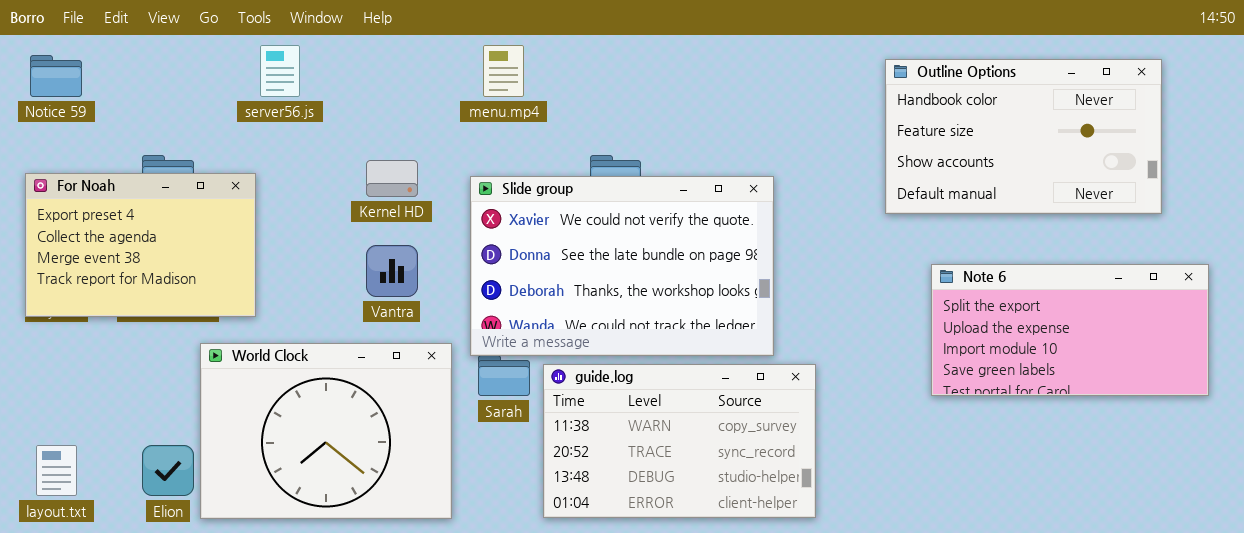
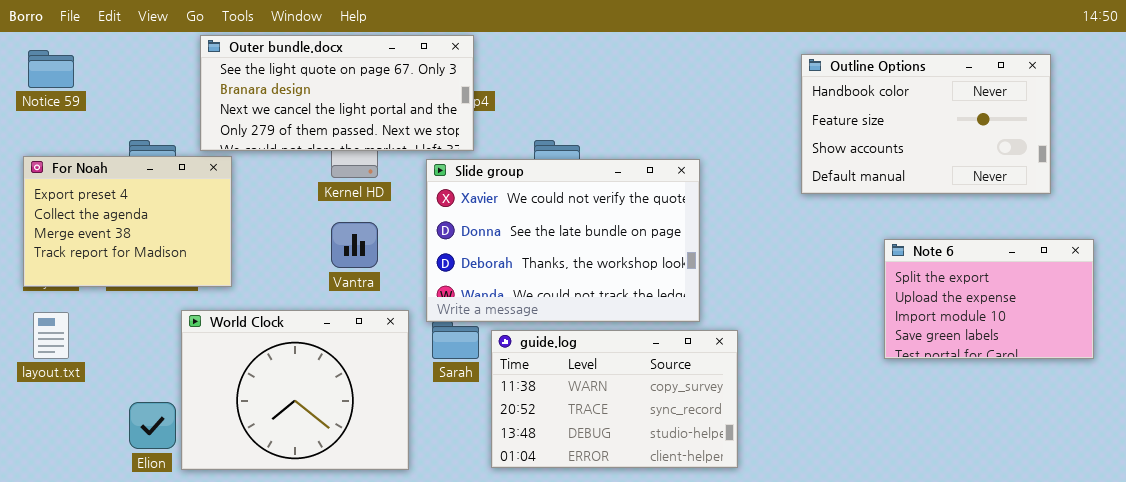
Outer bundle.docx: none -> [200,35,474,151], opened
Note 6: [931,264,1209,396] -> [884,239,1094,359], resized
layout.txt: [36,445,77,496] -> [33,312,69,359], moved

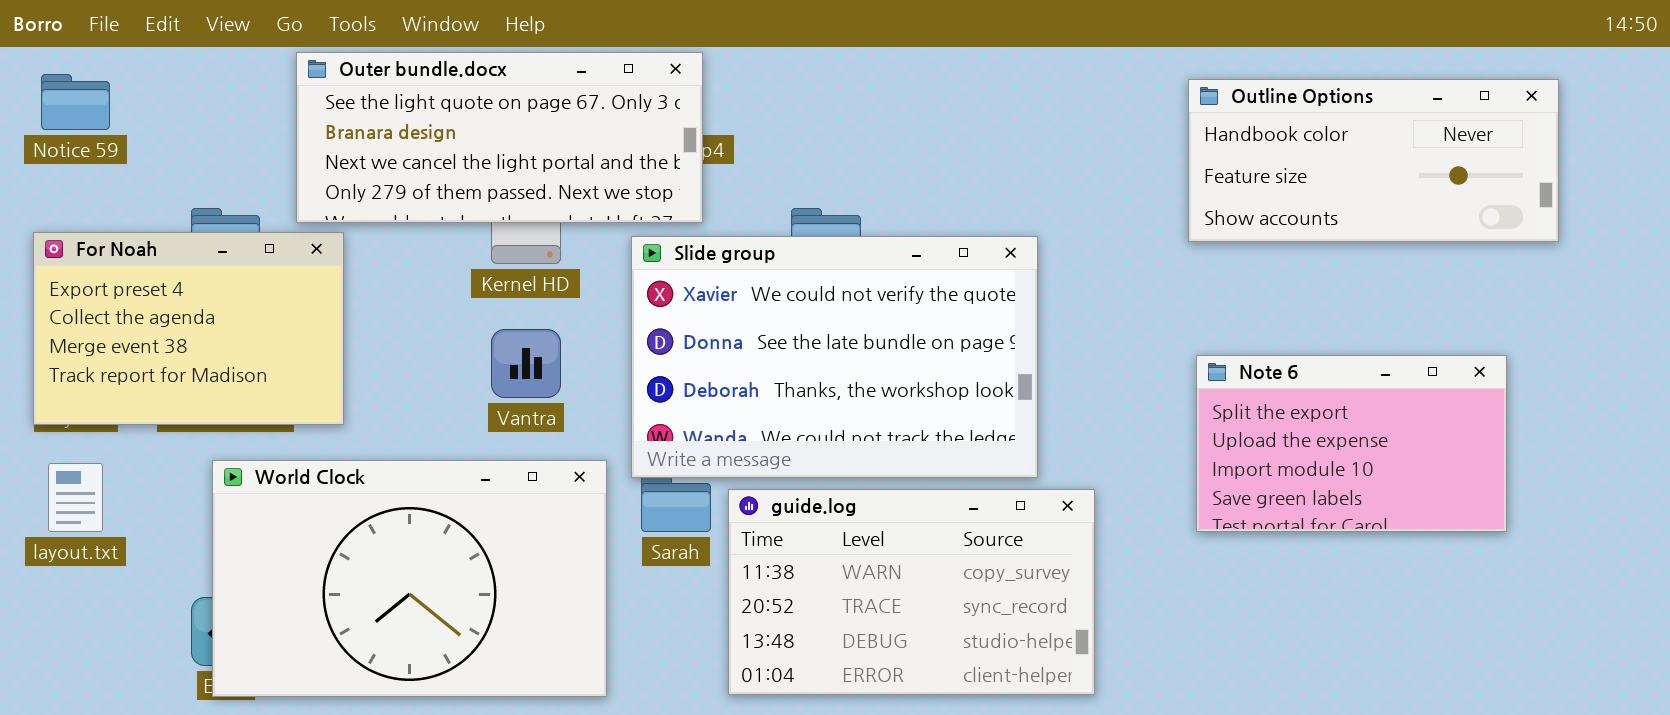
Outline Options: [801,54,1051,194] -> [1188,79,1559,242], resized
Note 6: [884,239,1094,359] -> [1196,355,1507,532], moved
World Clock: [181,310,409,470] -> [212,460,607,697], resized

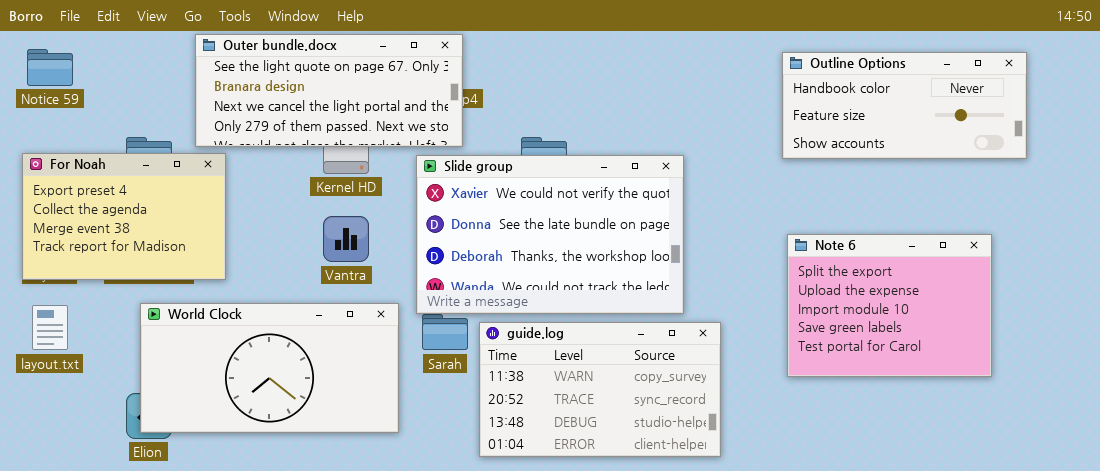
Note 6: [1196,355,1507,532] -> [787,234,992,377], resized
World Clock: [212,460,607,697] -> [140,303,399,433], resized

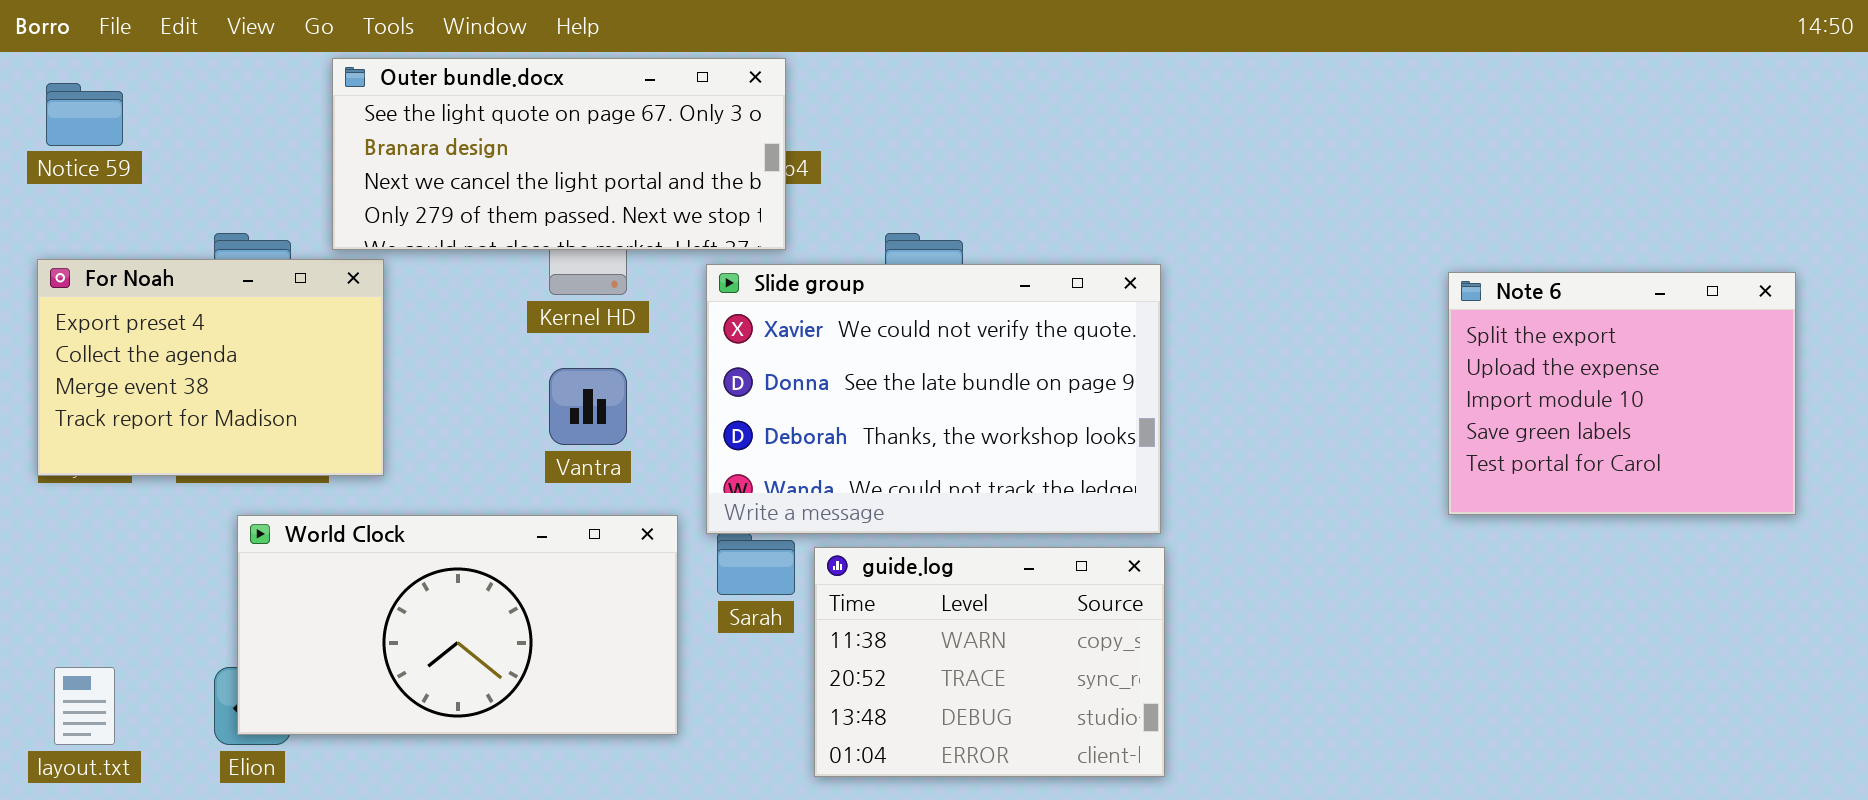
Outline Options: [782,52,1027,159] -> none, closed
Note 6: [787,234,992,377] -> [1448,272,1796,515], moved
layout.txt: [32,305,68,350] -> [54,667,115,745], moved
guide.log: [479,322,721,457] -> [814,547,1165,777], resized

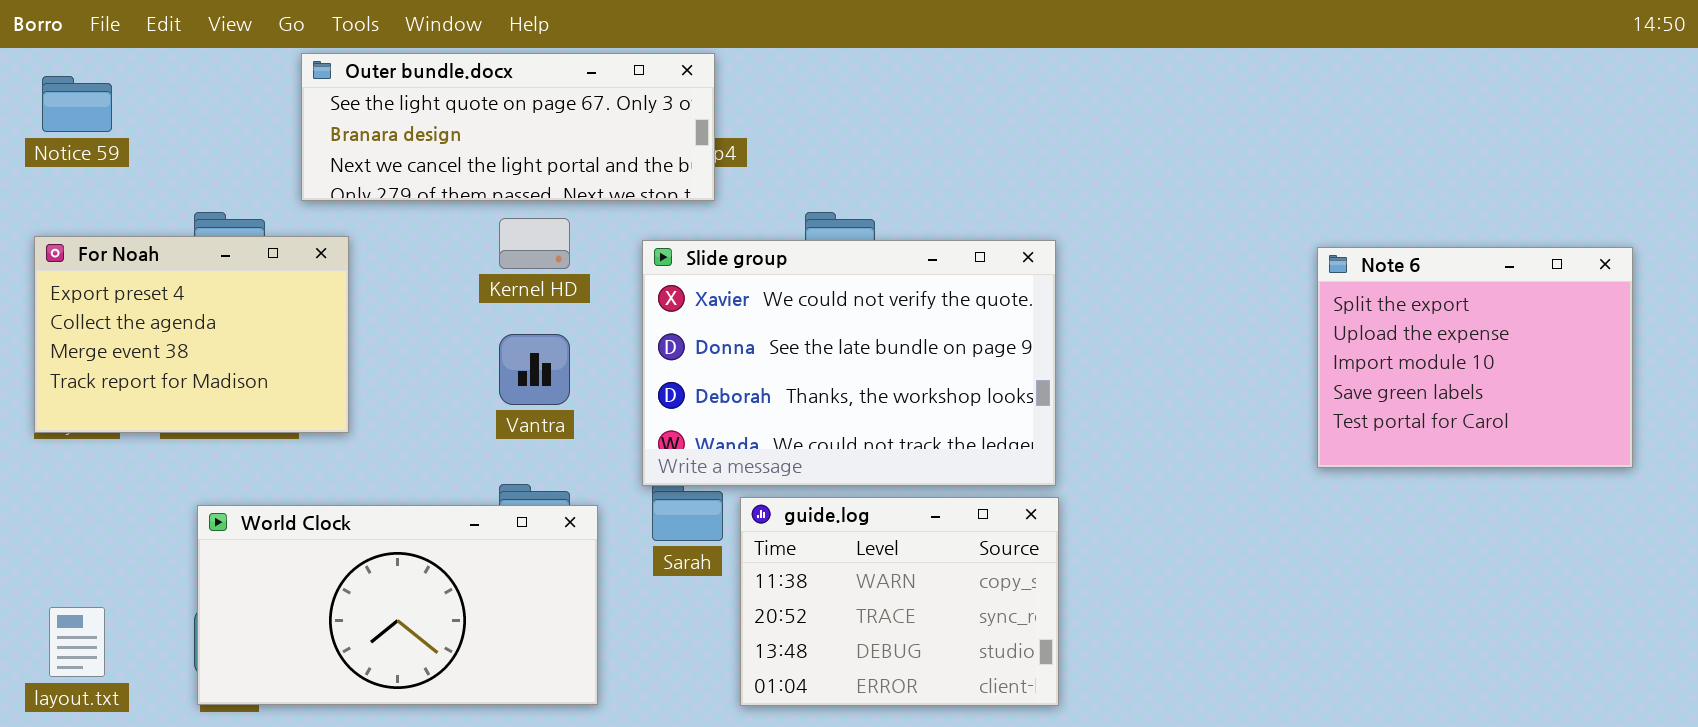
Outer bundle.docx: [332,58,786,250] -> [301,53,715,201], resized
World Clock: [237,515,678,735] -> [197,505,598,705], moved

